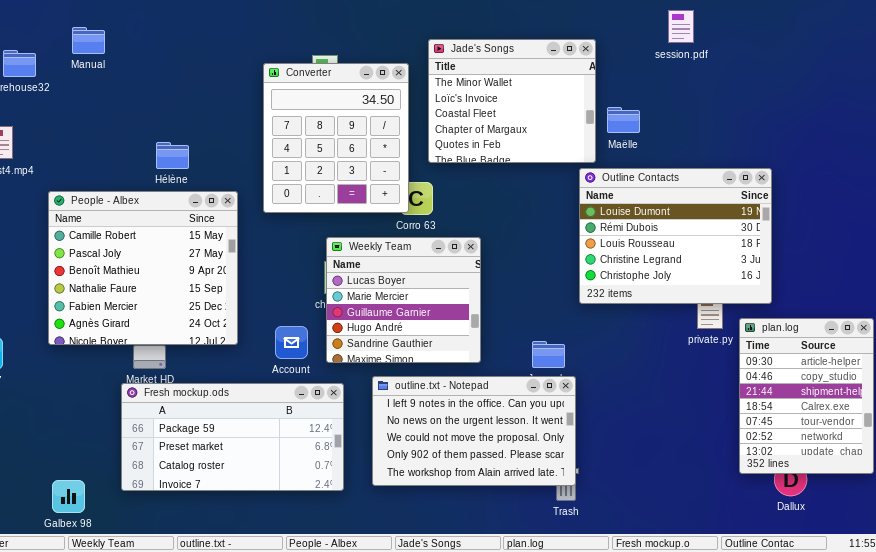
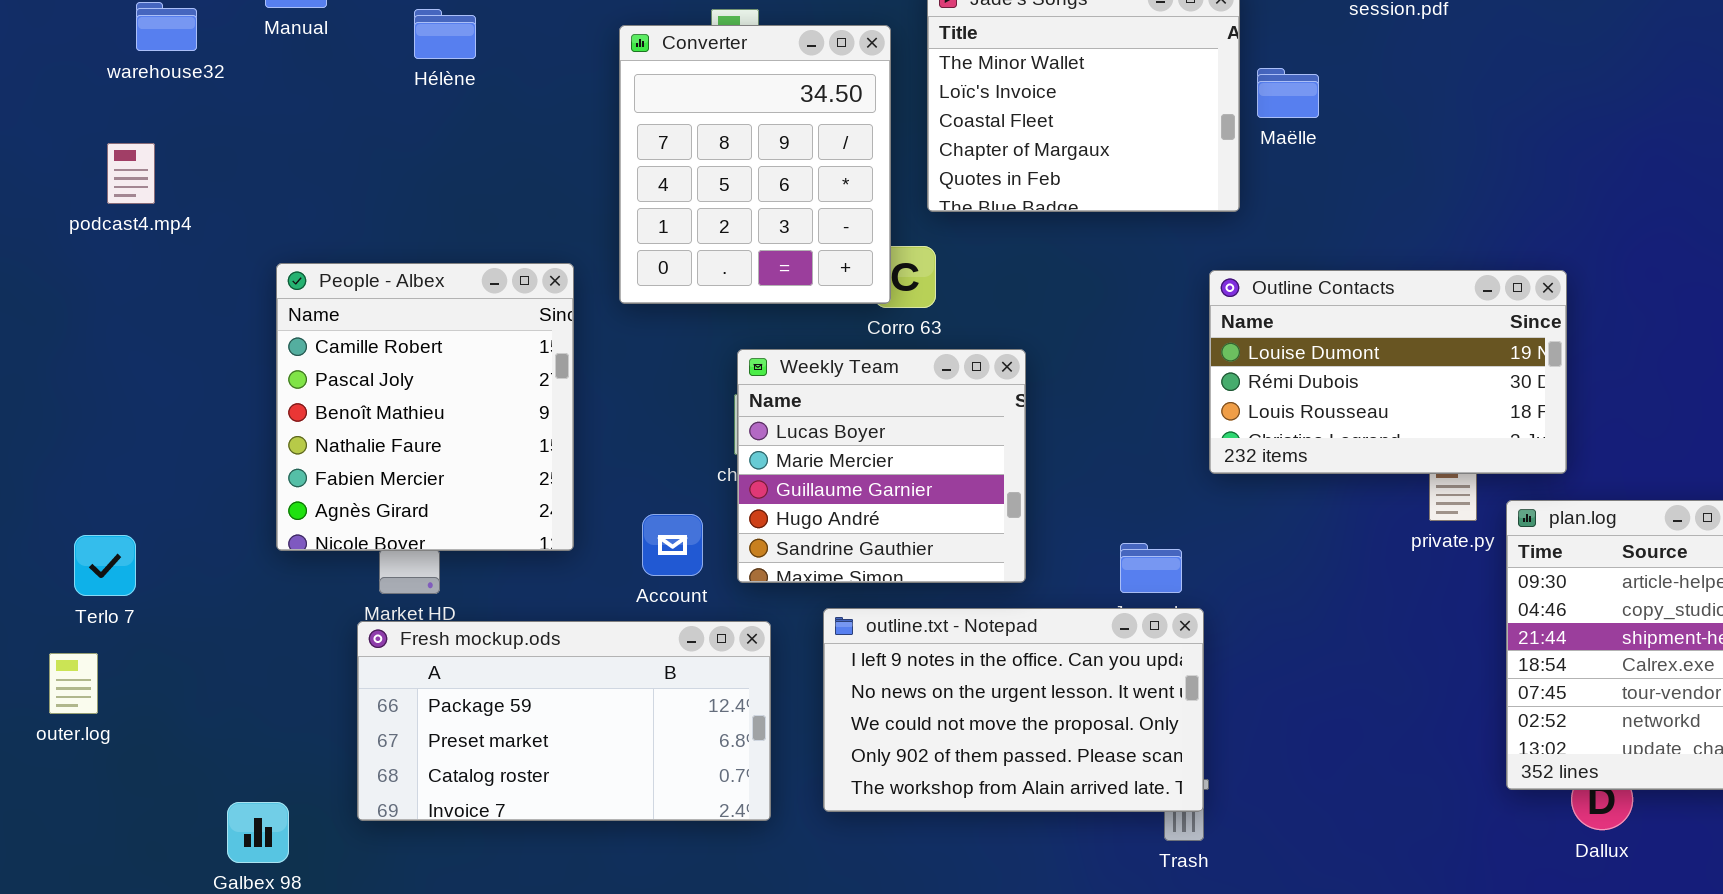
Maëlle: [607,107,640,133] -> [1257,68,1319,118], moved
Hélène: [156,142,189,169] -> [414,9,476,59], moved
Outline Contacts: [579,168,772,304] -> [1209,270,1567,474], resized
People - Albex: [48,191,238,345] -> [276,263,574,551], resized

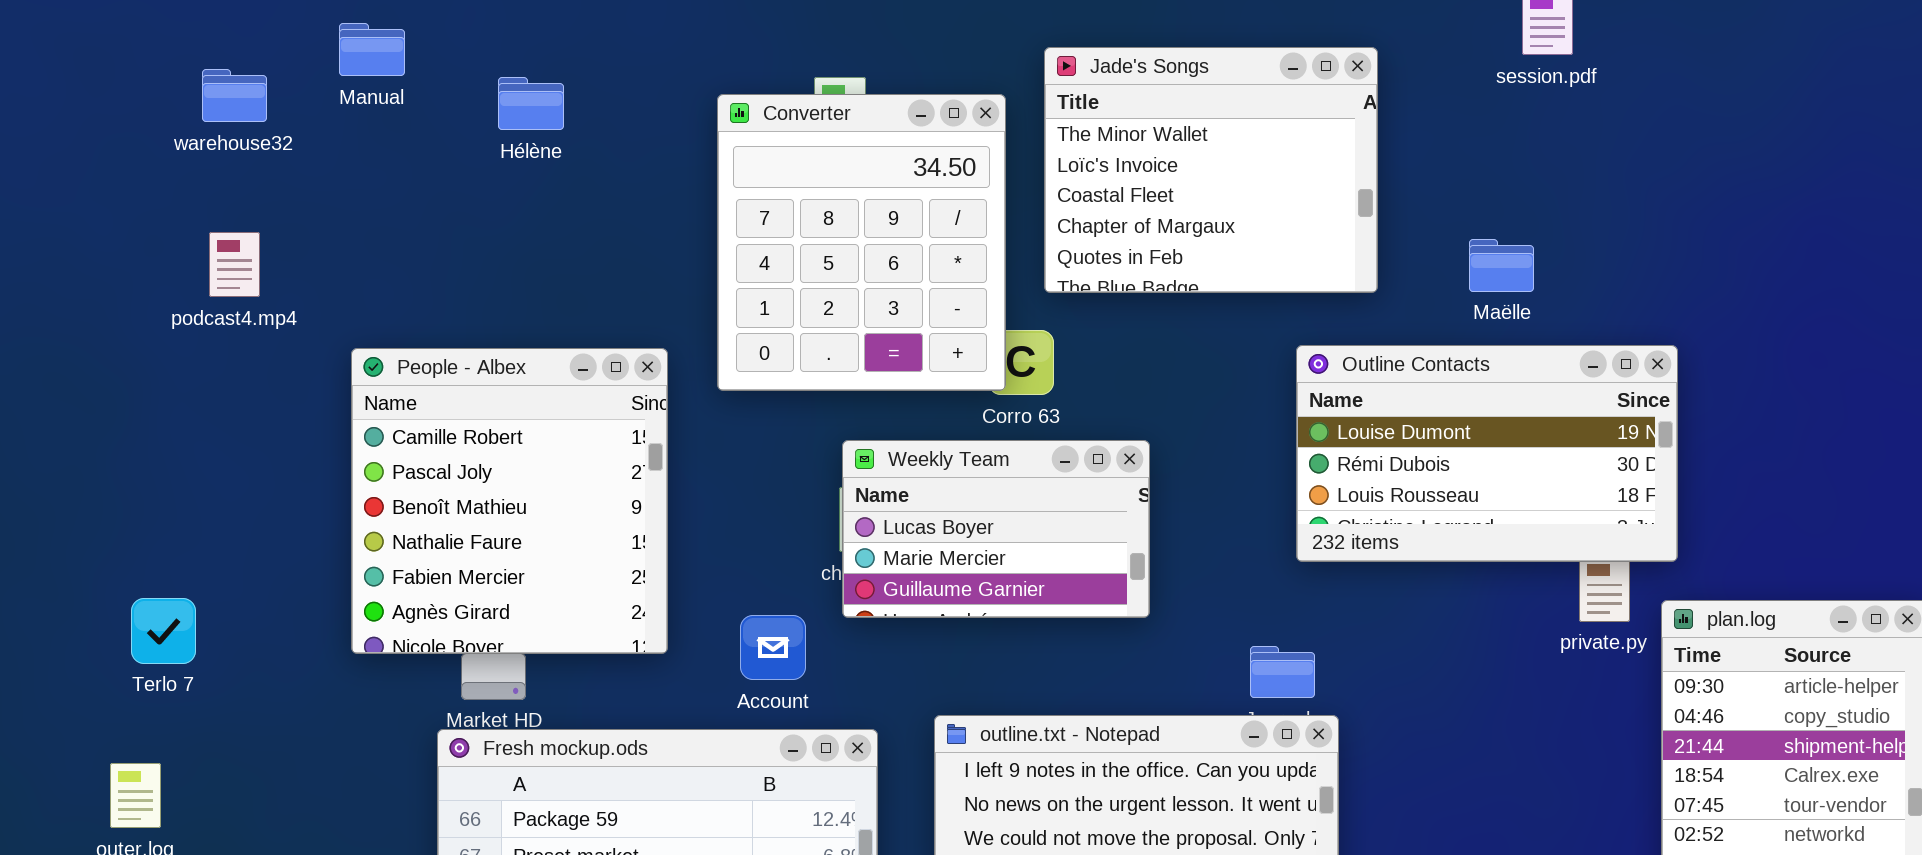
Maëlle: [1257,68,1319,118] -> [1469,239,1534,292], moved
podcast4.mp4: [107,143,155,204] -> [209,232,260,297], moved
Outline Contacts: [1209,270,1567,474] -> [1296,345,1678,562], moved
Weekly Team: [737,349,1026,583] -> [842,440,1150,618], resized
Terlo 7: [74,535,136,596] -> [131,598,196,664], moved

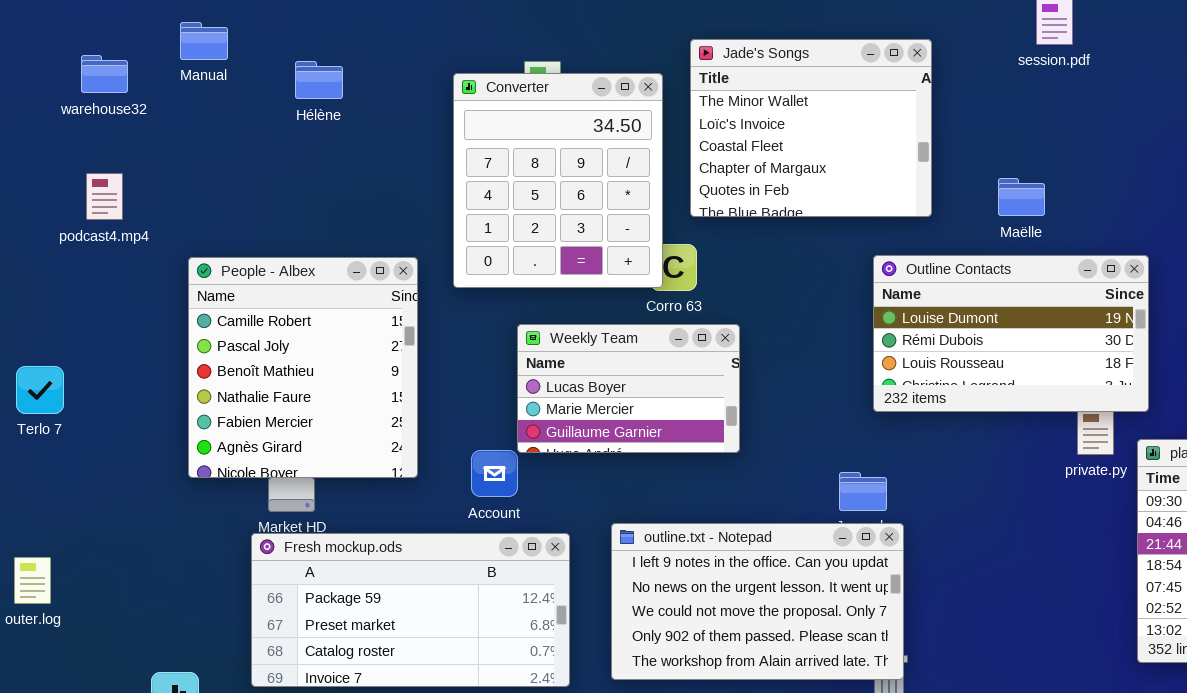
Weekly Team: [842,440,1150,618] -> [517,324,740,453], moved
Terlo 7: [131,598,196,664] -> [16,366,64,414], moved

